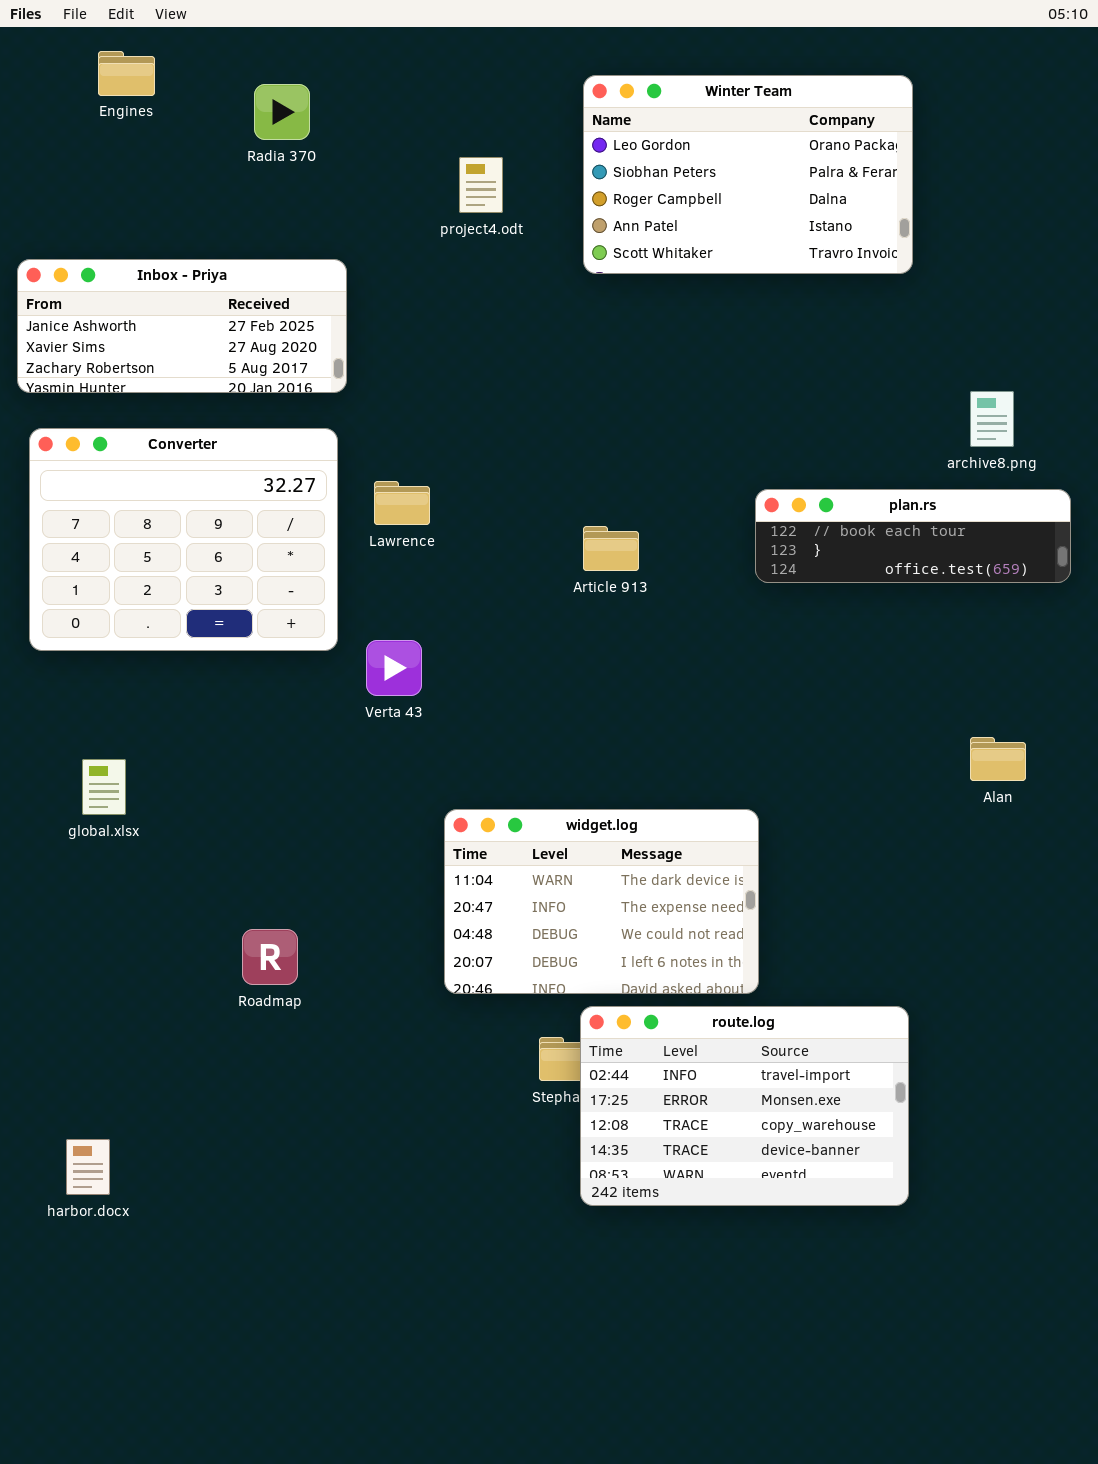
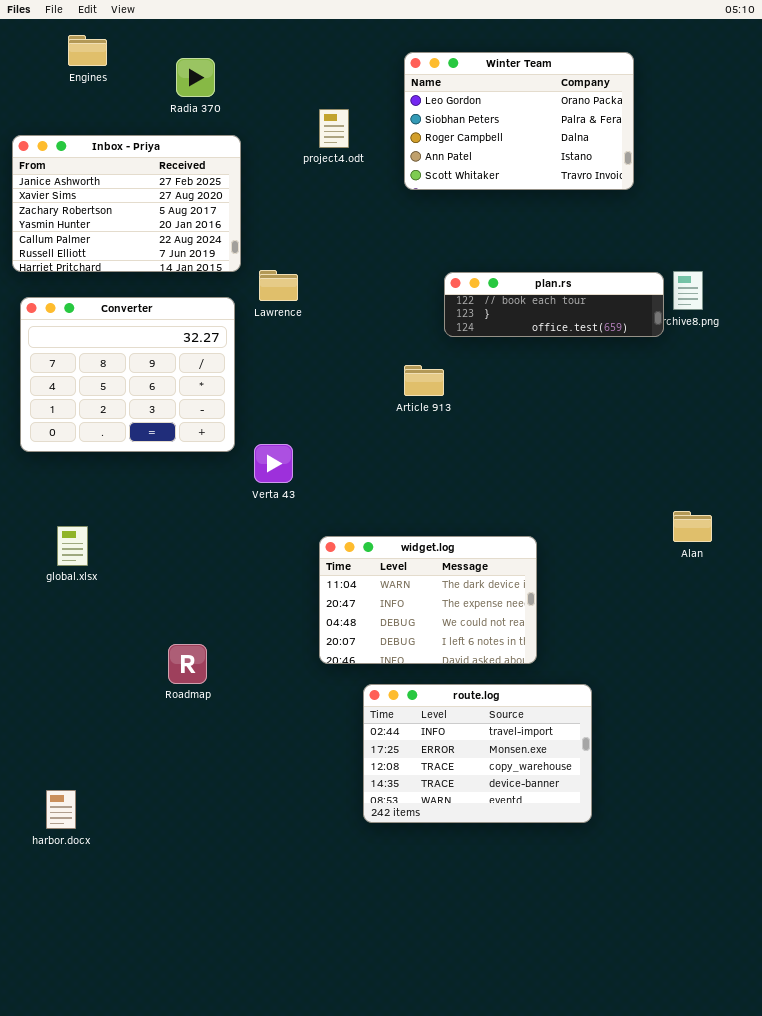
Inbox - Priya: [17,259,347,393] -> [12,135,241,272], resized
Lawrence: [374,481,430,525] -> [259,270,298,301], moved
plan.rs: [755,489,1071,583] -> [444,272,664,337], moved
widget.log: [444,809,759,994] -> [319,536,537,664], moved
route.log: [580,1006,909,1206] -> [363,684,592,823], moved

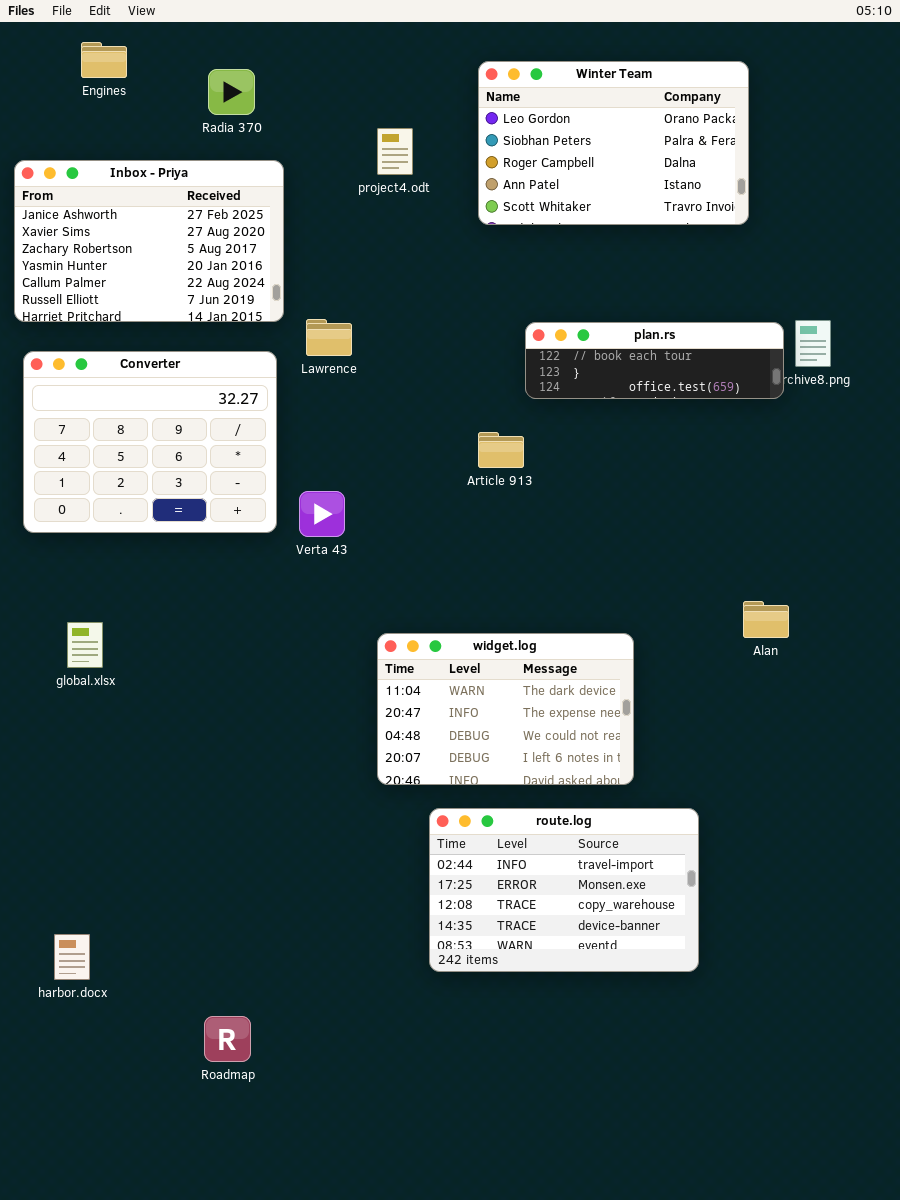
Verta 43: [254,444,293,483] -> [299,491,345,537], moved
Alan: [673,511,712,542] -> [743,601,789,638], moved
Roadmap: [168,644,207,684] -> [204,1016,251,1062], moved

